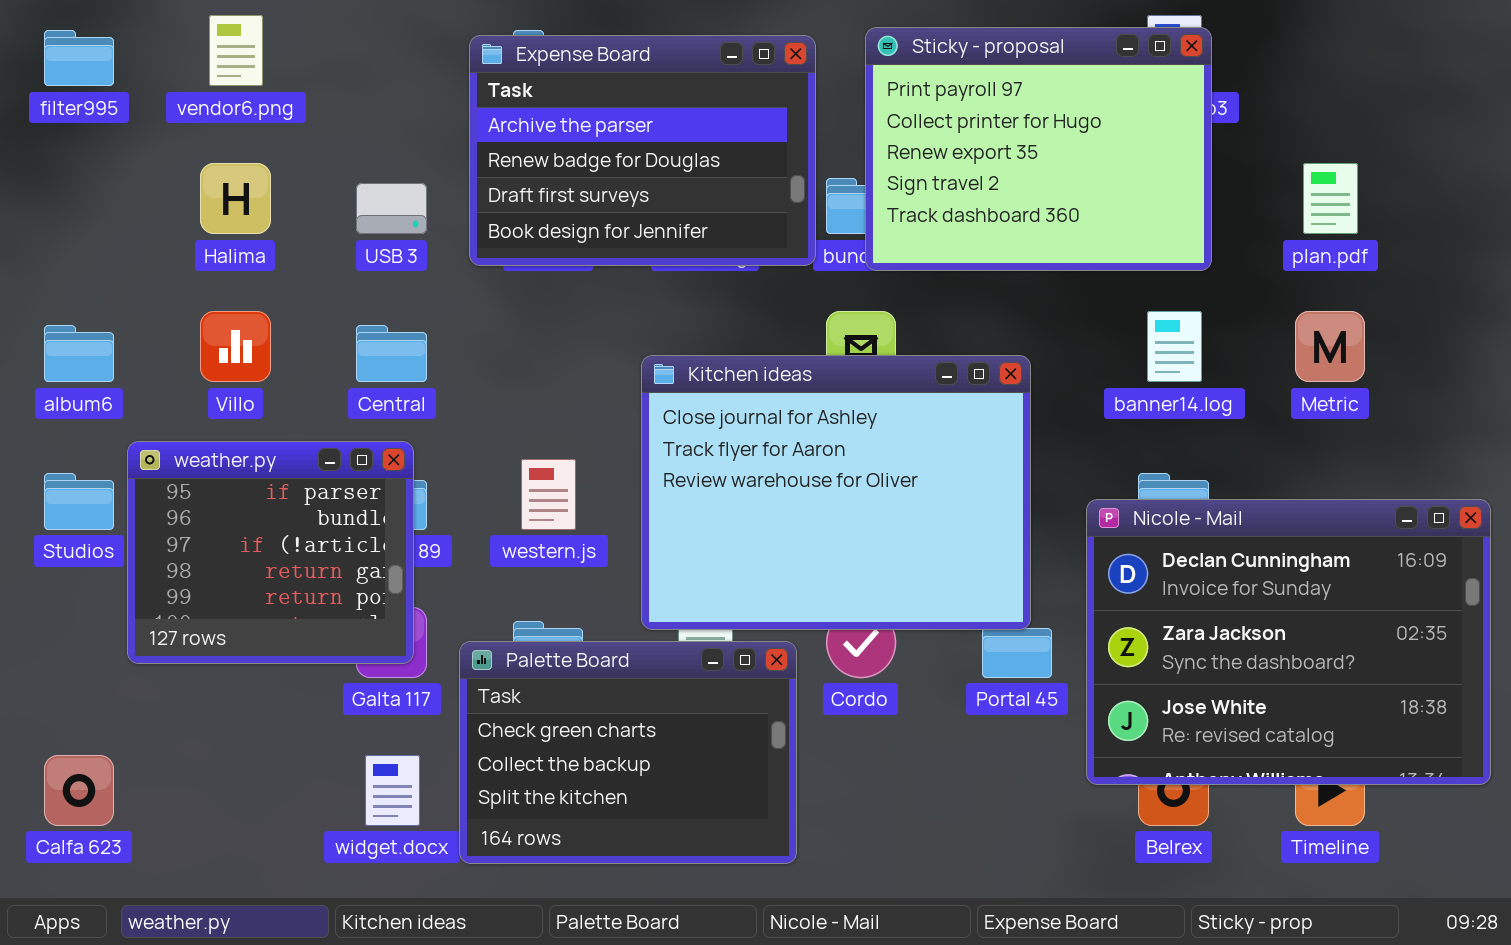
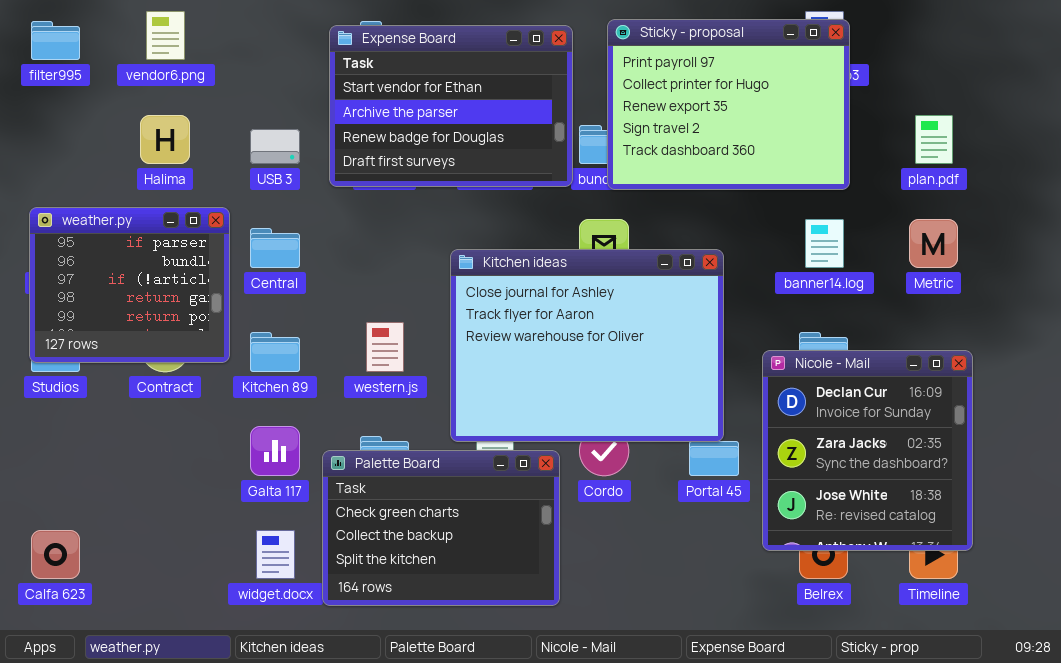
Expense Board: [469,35,816,266] -> [329,25,573,187], scrolled up 1 row
weather.py: [127,441,414,664] -> [29,207,230,363], moved
Nicole - Mail: [1086,499,1491,785] -> [762,350,973,551], resized

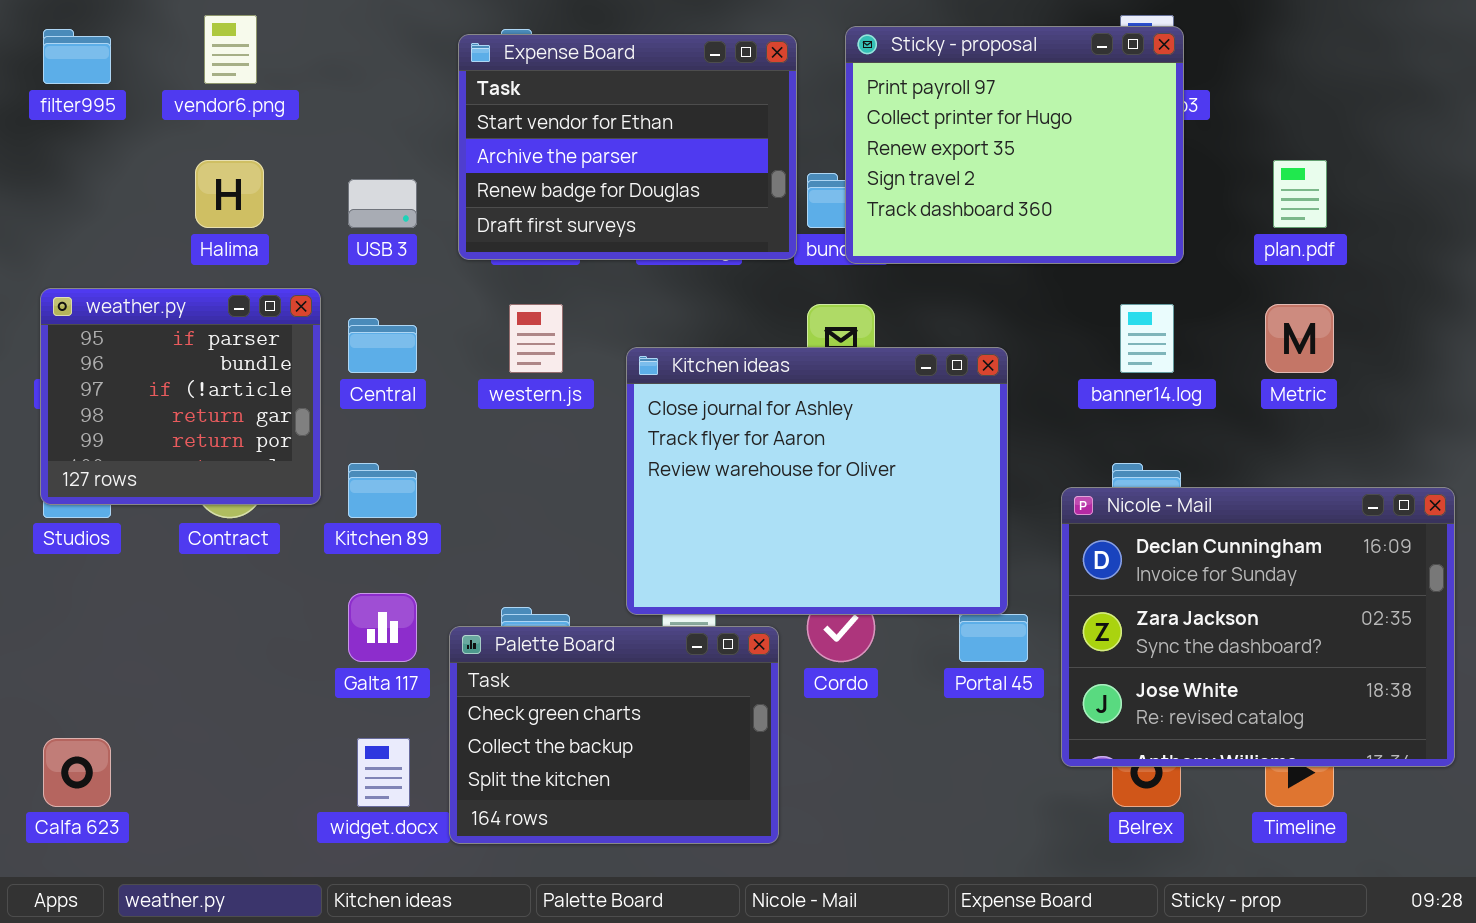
western.js: [366,322,404,372] -> [509,304,563,373], moved
Nicole - Mail: [762,350,973,551] -> [1061,487,1455,767], resized

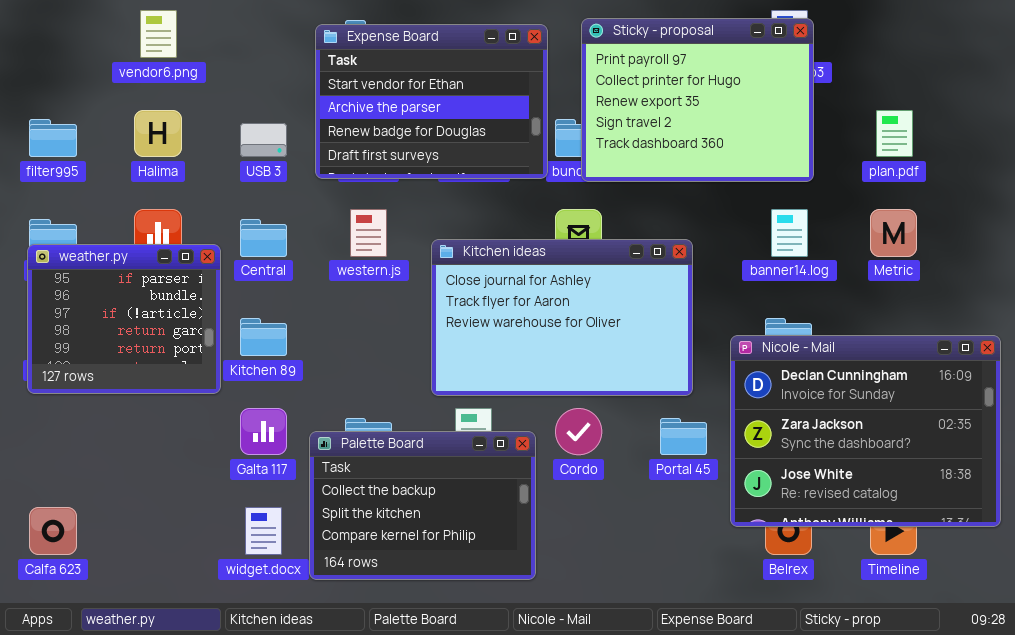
filter995: [43,29,111,84] -> [29,119,77,157], moved
weather.py: [40,288,321,505] -> [27,244,221,394], moved
Kitchen ideas: [626,347,1008,615] -> [431,239,693,396], resized
Palette Board: [449,626,779,844] -> [309,431,536,580], scrolled down 1 row

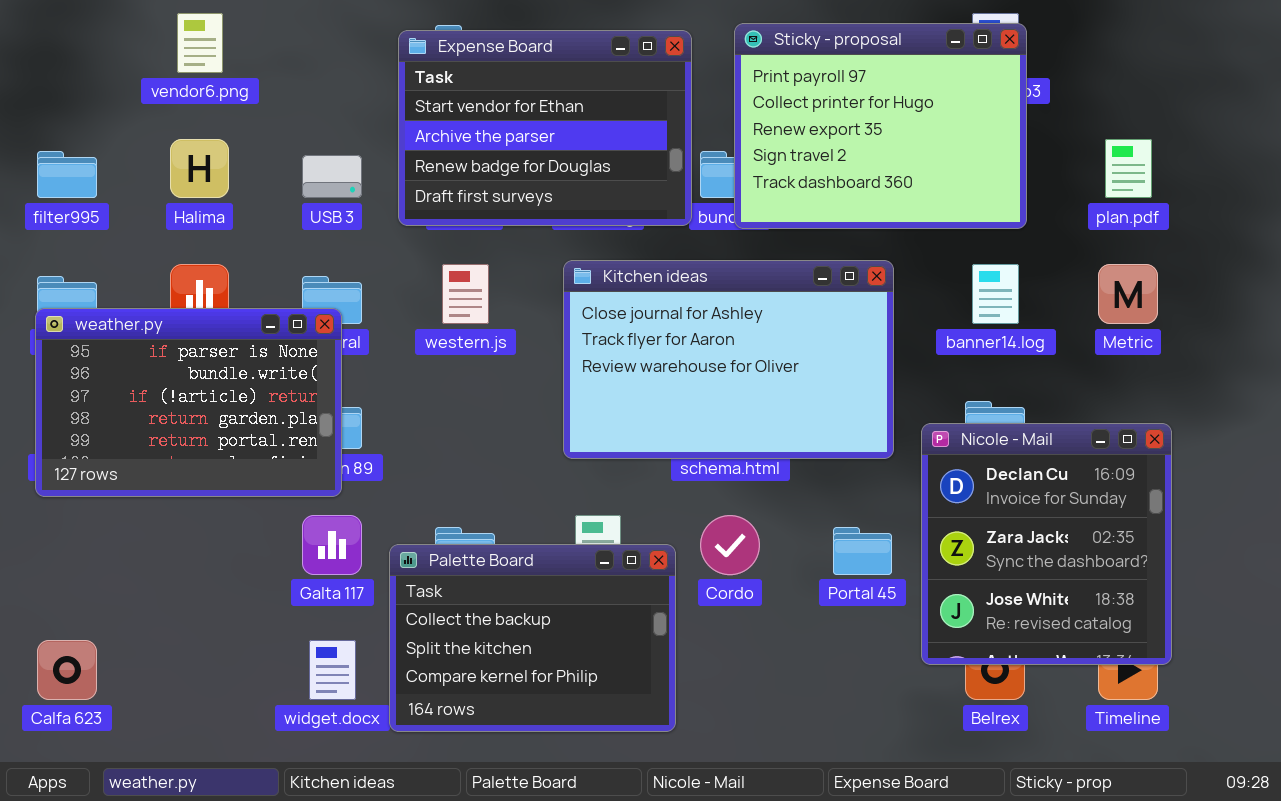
Kitchen ideas: [431,239,693,396] -> [563,260,894,459], moved
weather.py: [27,244,221,394] -> [35,308,342,497], resized
Nicole - Mail: [730,335,1001,527] -> [921,423,1172,665], resized

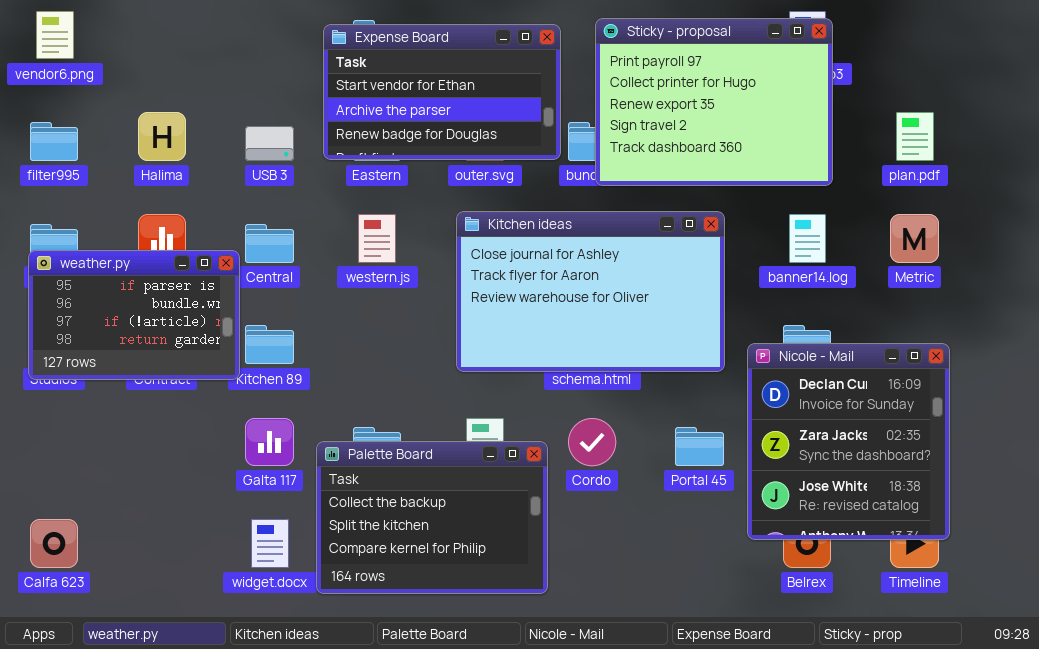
vendor6.png: [177,13,223,73] -> [36,11,74,59], moved
Expense Board: [398,30,692,226] -> [323,24,561,160], resized
weather.py: [35,308,342,497] -> [28,250,240,380], resized

